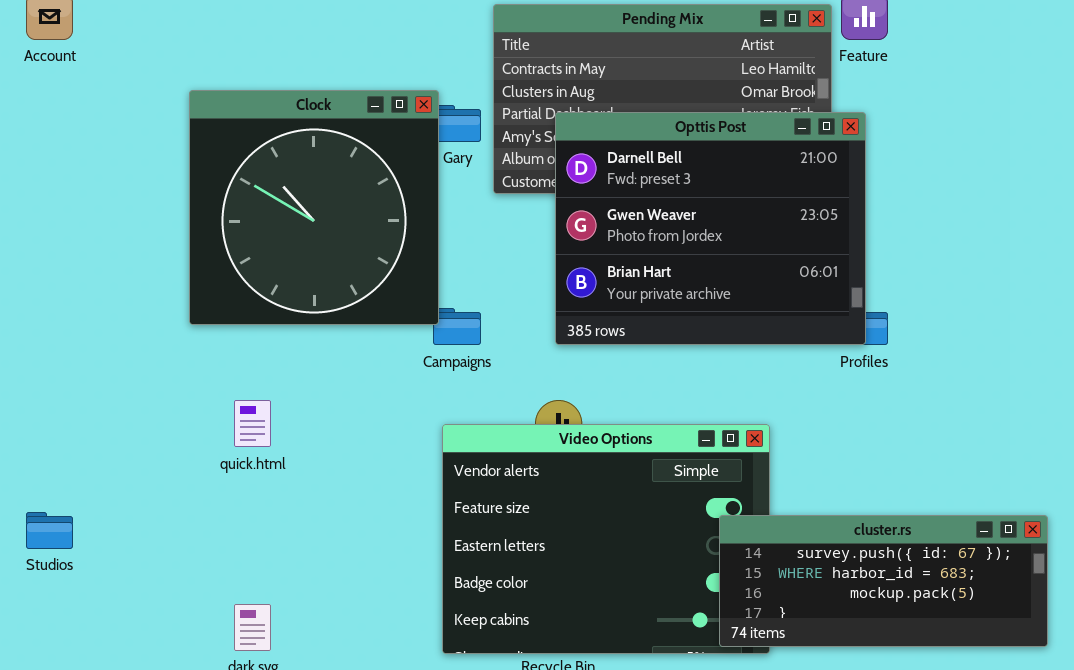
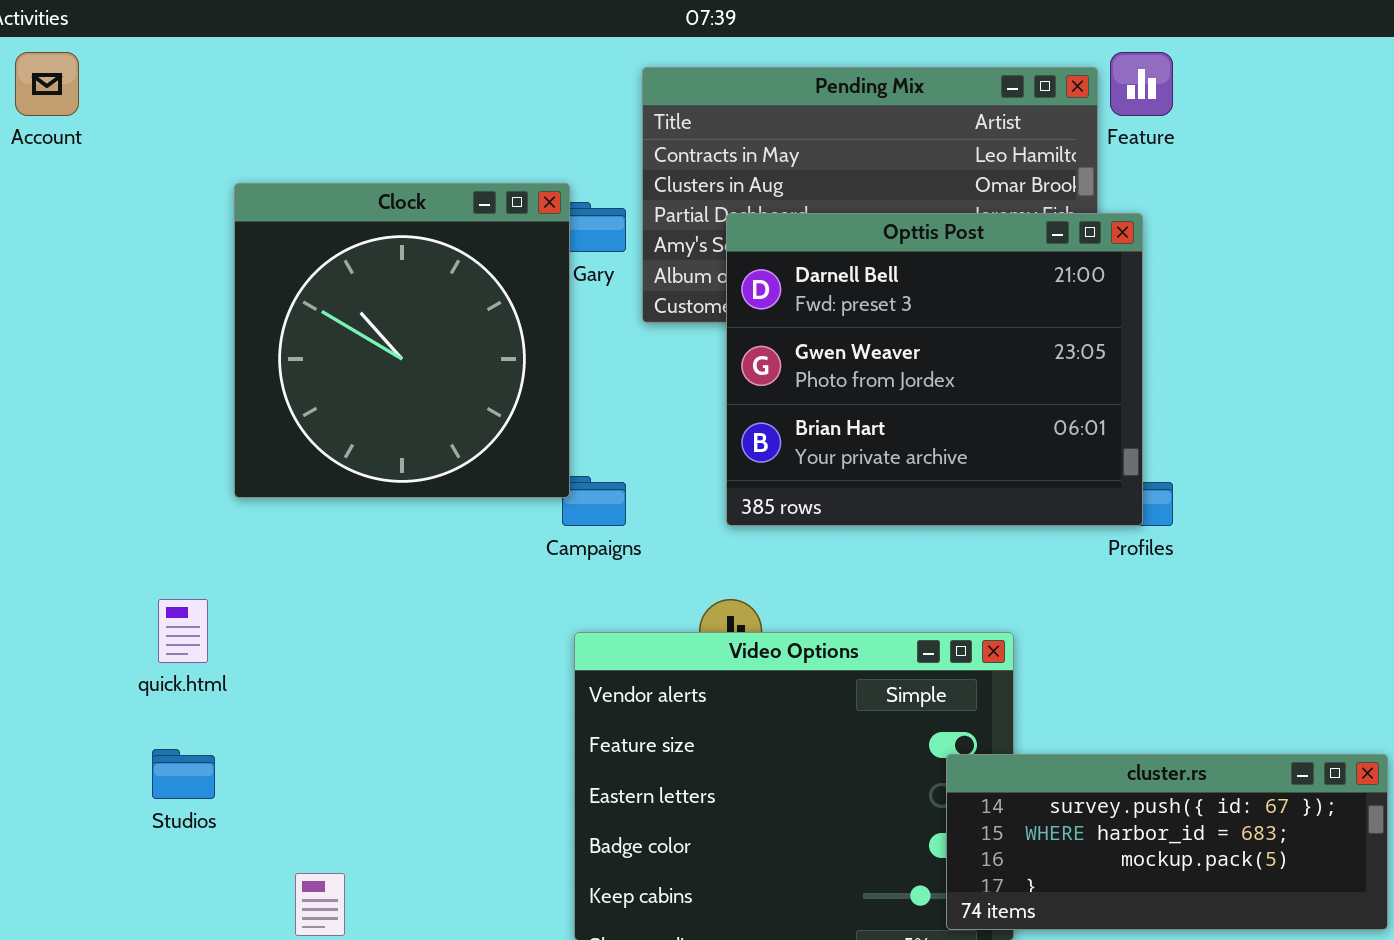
quick.html: [234,400,271,447] -> [158,599,208,663], moved
Studios: [26,512,73,549] -> [152,749,215,799], moved

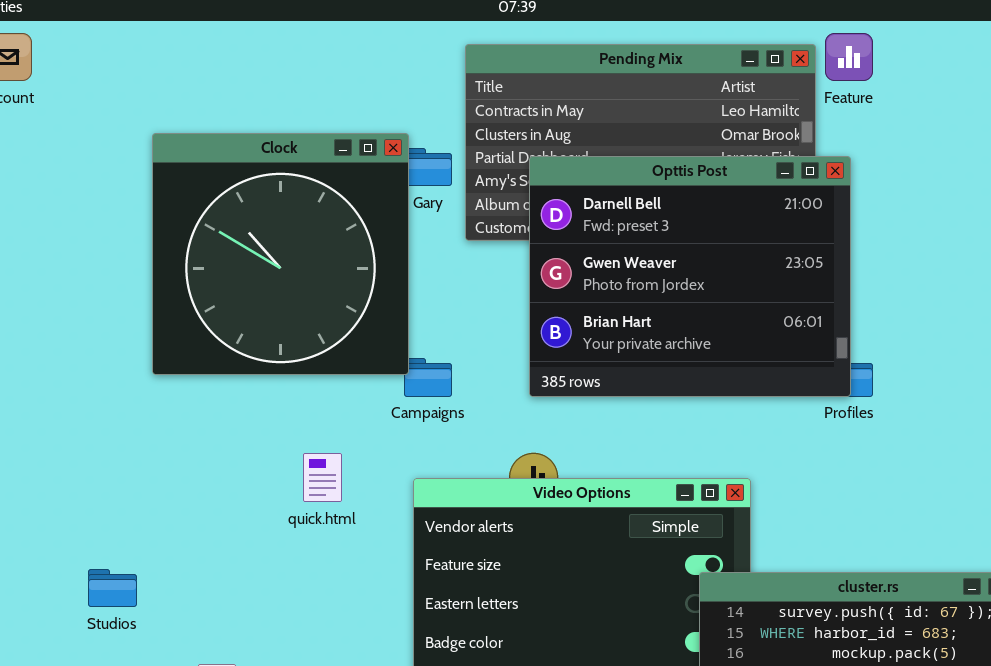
quick.html: [158,599,208,663] -> [303,453,342,502], moved

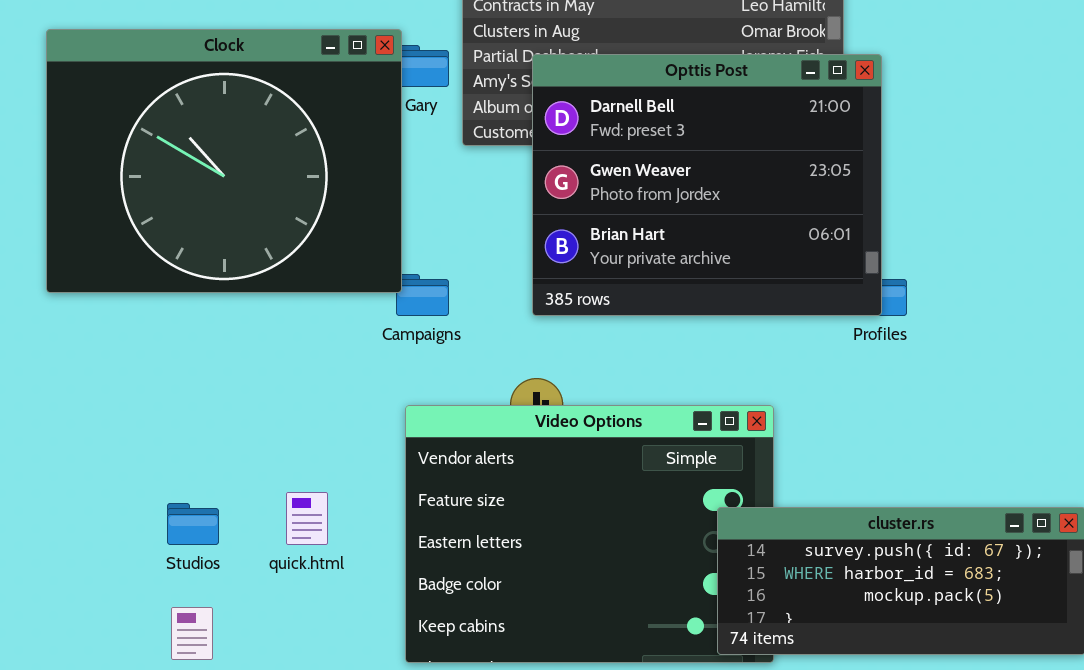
Clock: [152,133,409,375] -> [46,29,402,293], resized
quick.html: [303,453,342,502] -> [286,492,328,545], moved
Studios: [88,569,137,607] -> [167,503,219,545], moved

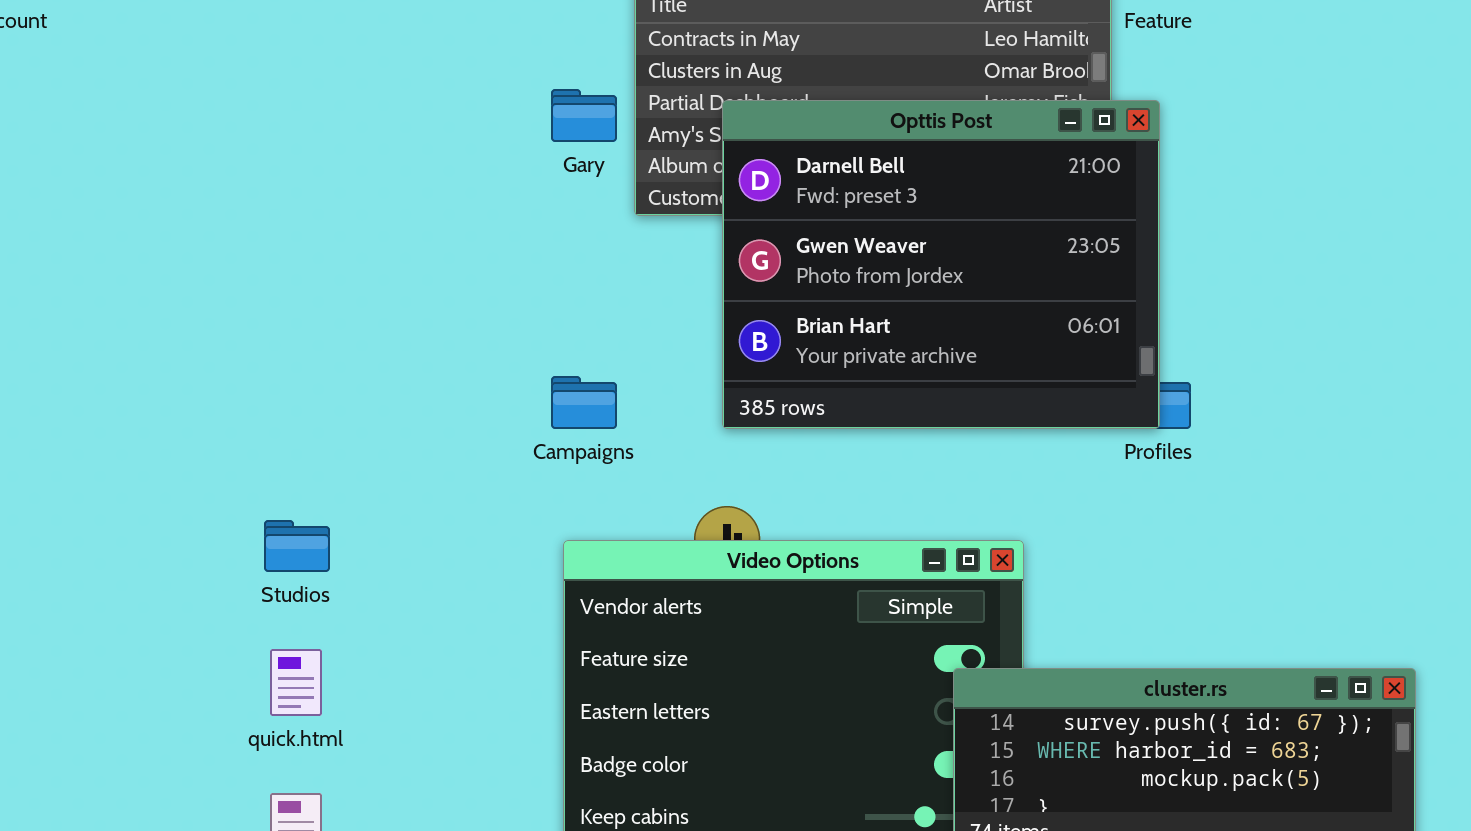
Clock: [46,29,402,293] -> none, closed
quick.html: [286,492,328,545] -> [270,649,322,716], moved
Studios: [167,503,219,545] -> [264,520,330,572], moved

